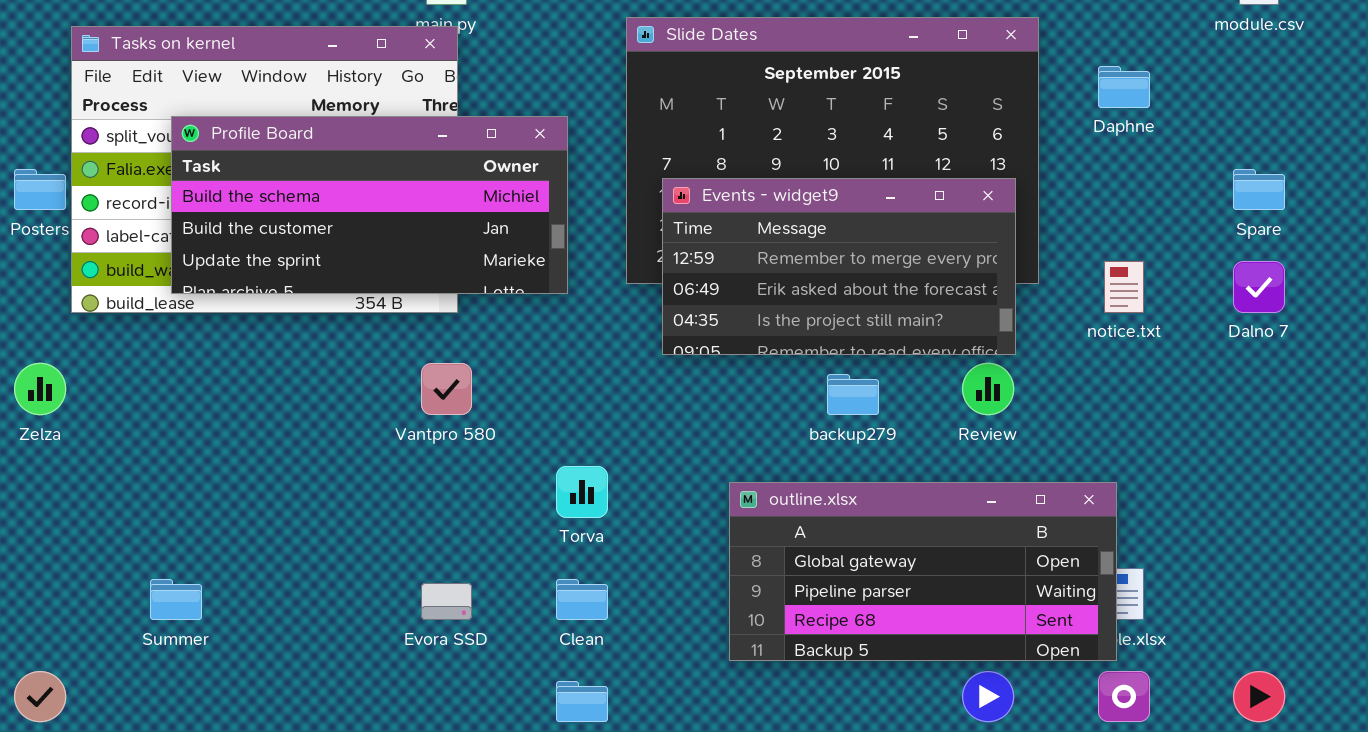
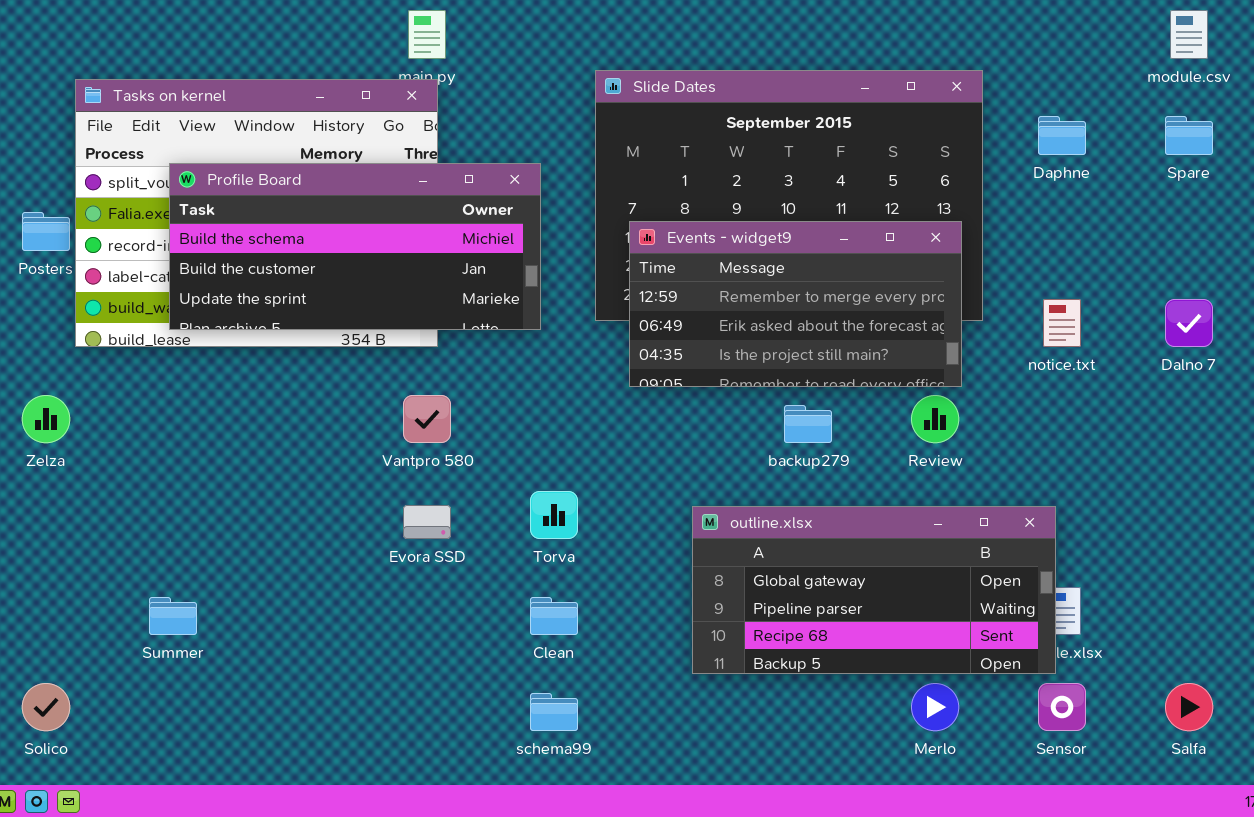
Spare: [1233,169,1285,210] -> [1165,116,1213,155], moved
Evora SSD: [421,583,472,620] -> [403,505,451,539], moved

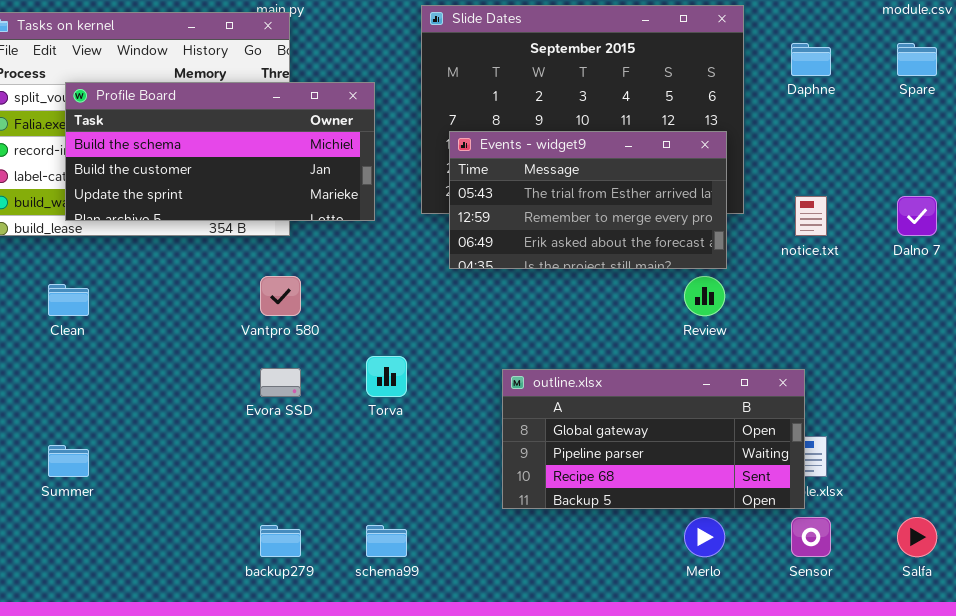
Events - widget9: [629,221,962,387] -> [449,131,727,269], scrolled up 1 row
backup279: [784,405,832,443] -> [260,525,301,557], moved
Clean: [530,597,578,635] -> [48,284,89,316], moved

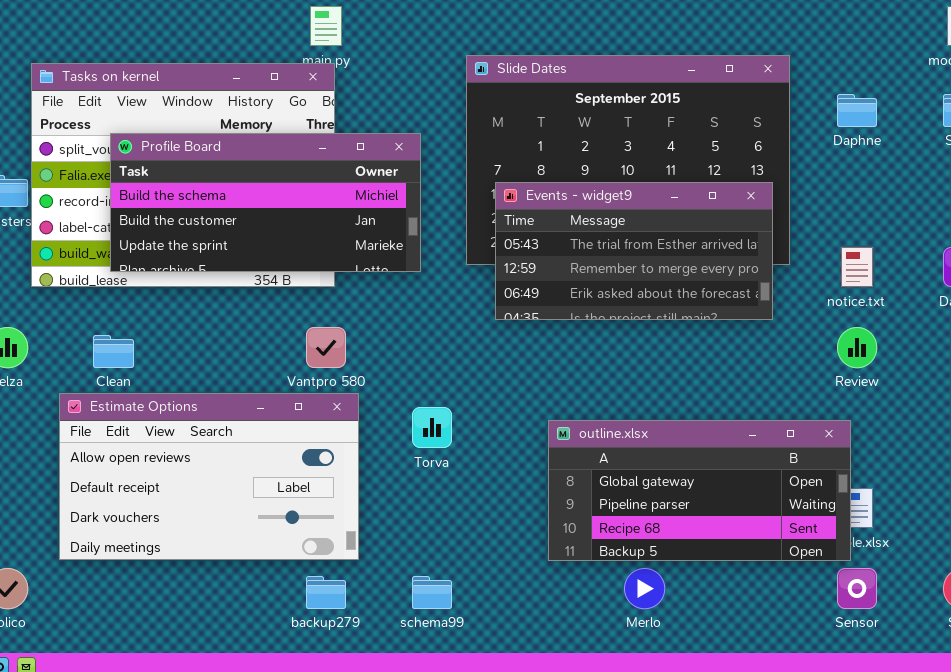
Review: [684,276,725,316] -> [837,327,877,368], moved
Estimate Options: none -> [59,393,359,560], opened
Merlo: [684,517,725,557] -> [624,568,665,609], moved

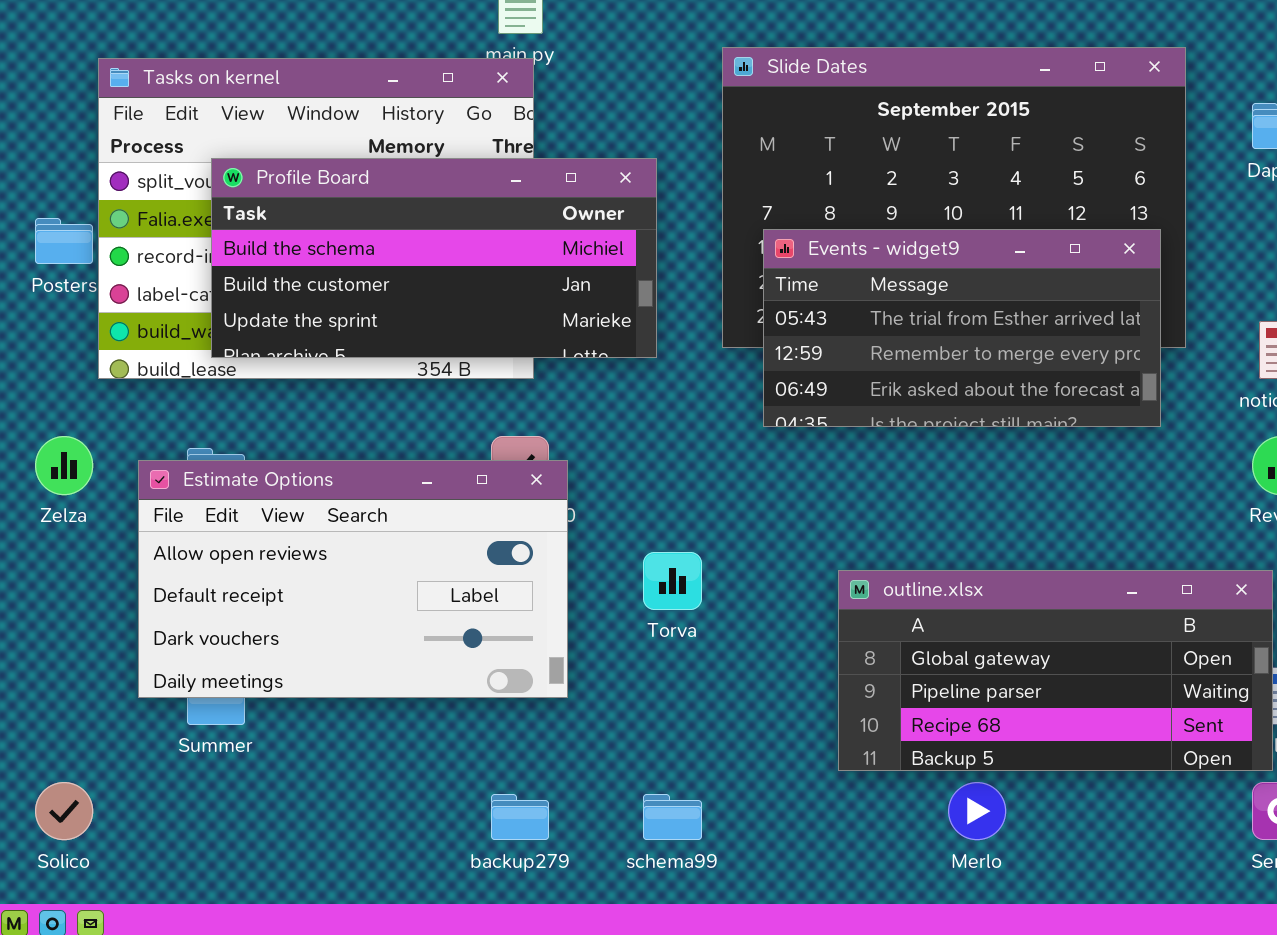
Estimate Options: [59,393,359,560] -> [138,460,568,698], moved

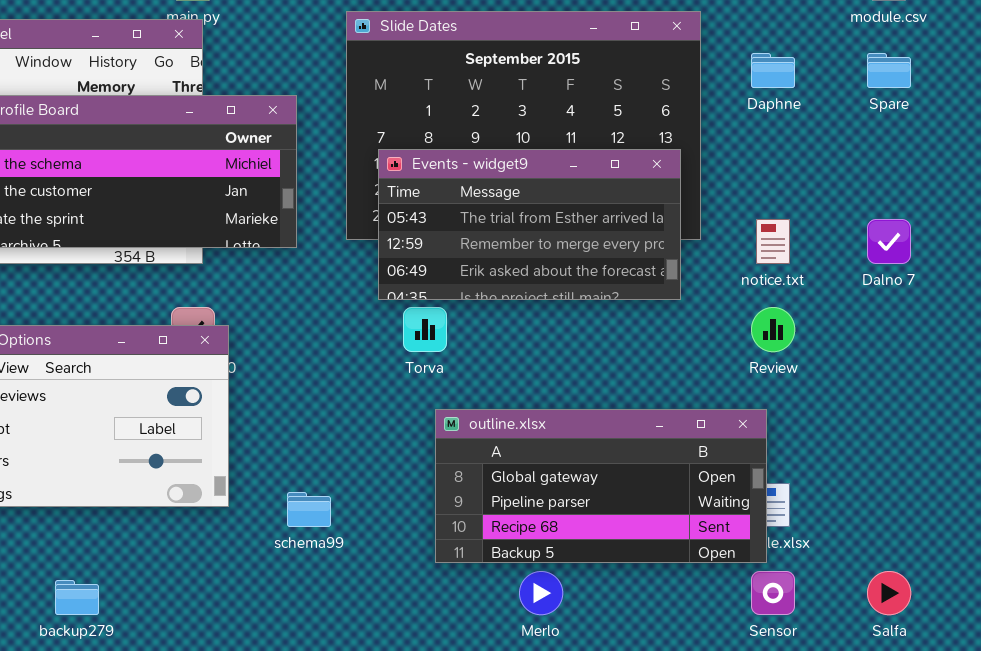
Torva: [643,552,702,610] -> [403,307,447,352], moved
backup279: [491,794,549,840] -> [55,580,99,615], moved
schema99: [643,794,702,840] -> [287,492,331,527], moved

